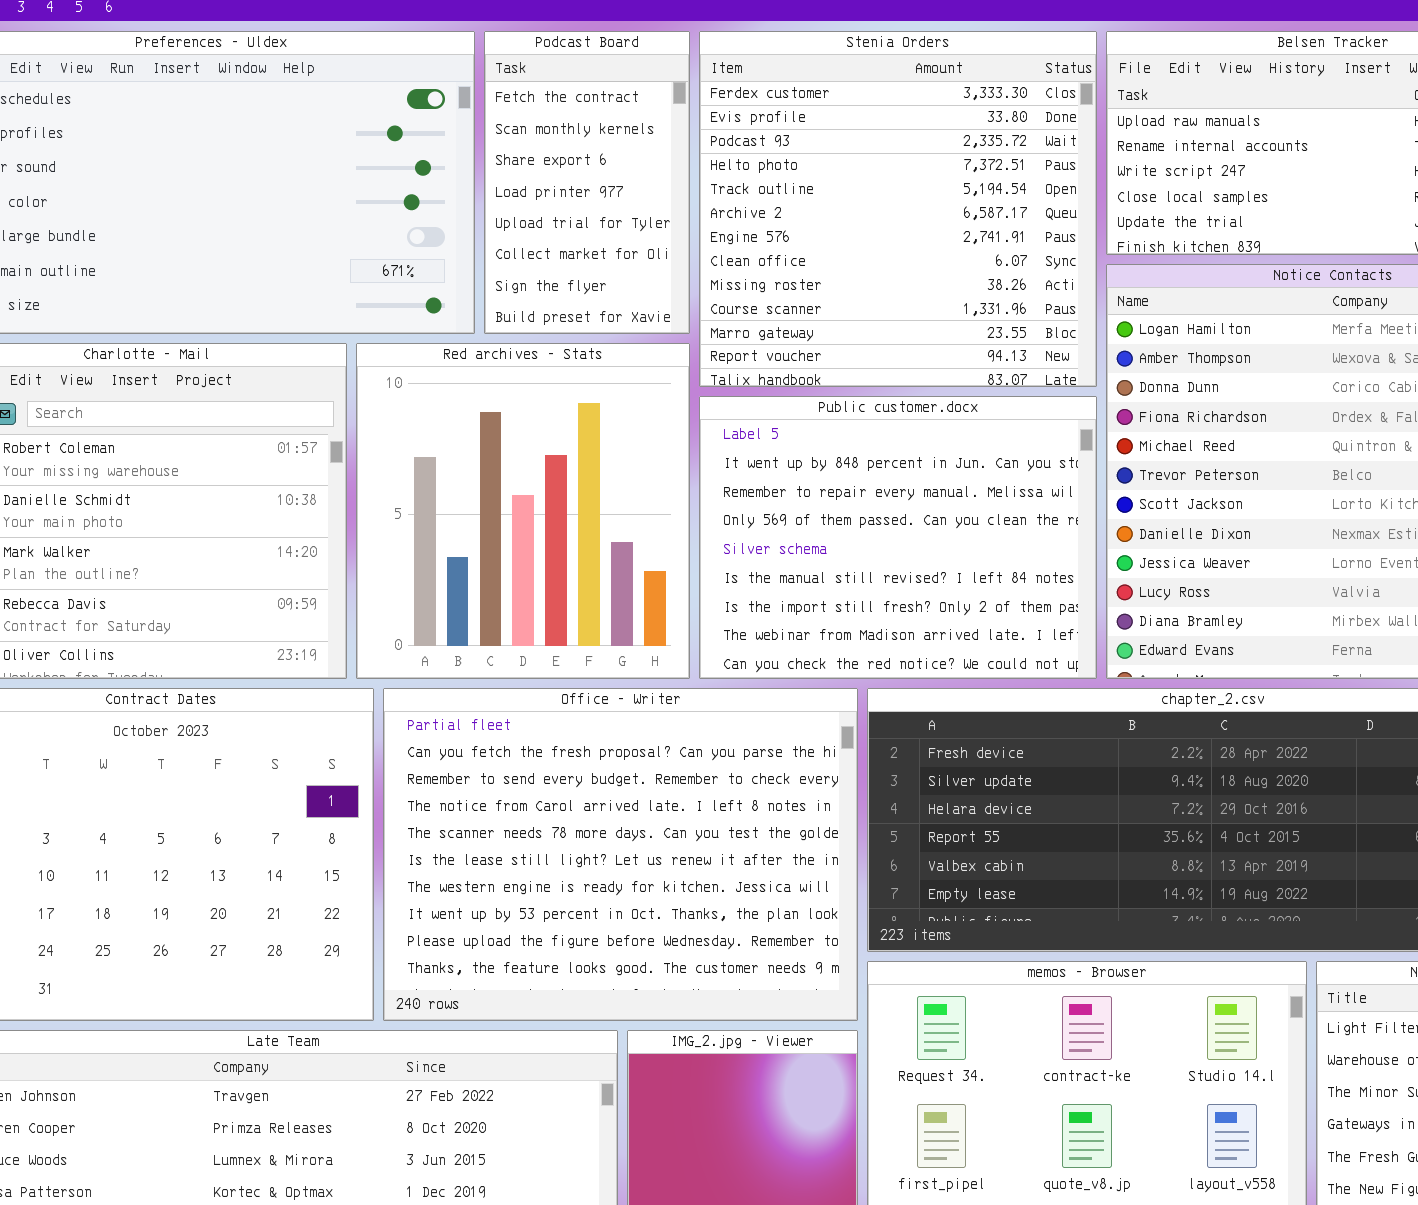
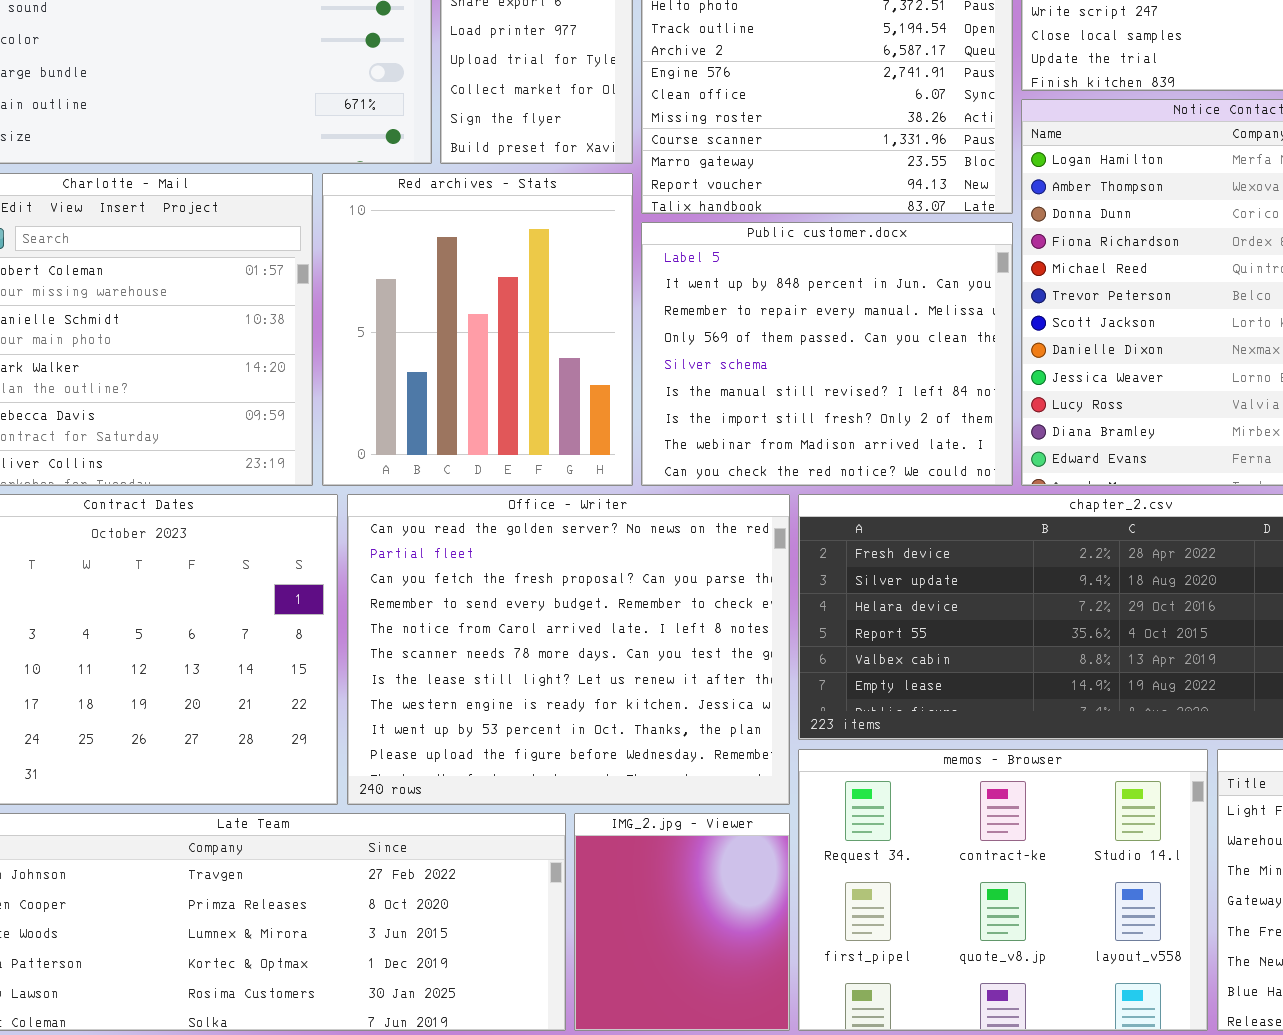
Office - Writer: [383,688,858,1021] -> [347,494,790,805], scrolled up 1 row

